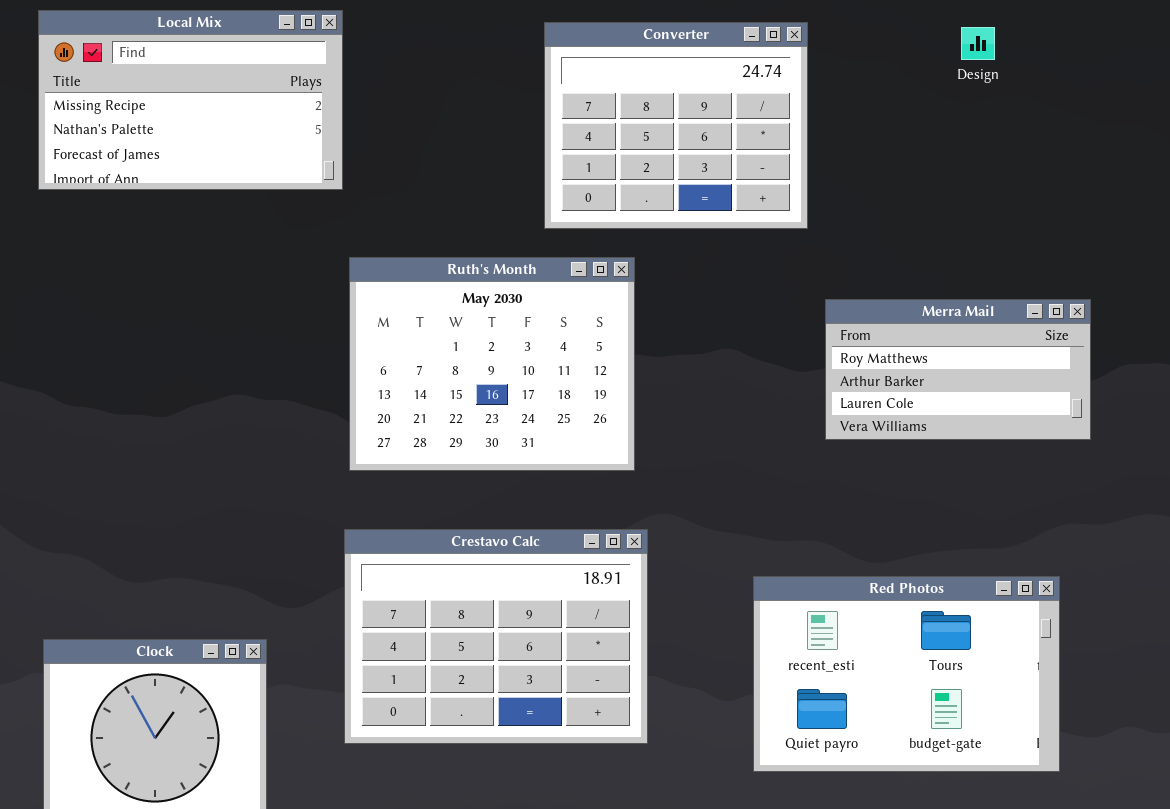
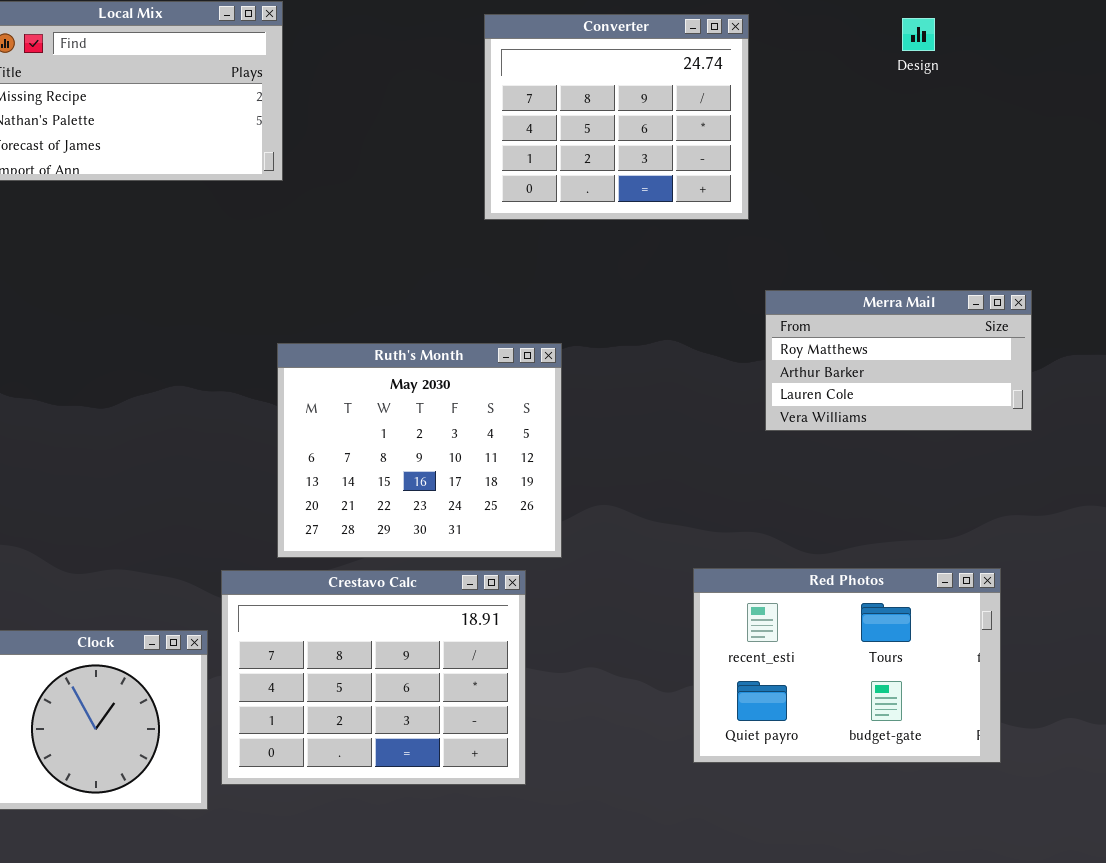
Ruth's Month: [349,257,635,471] -> [277,343,562,558], moved
Crestavo Calc: [344,529,648,744] -> [221,570,526,785], moved

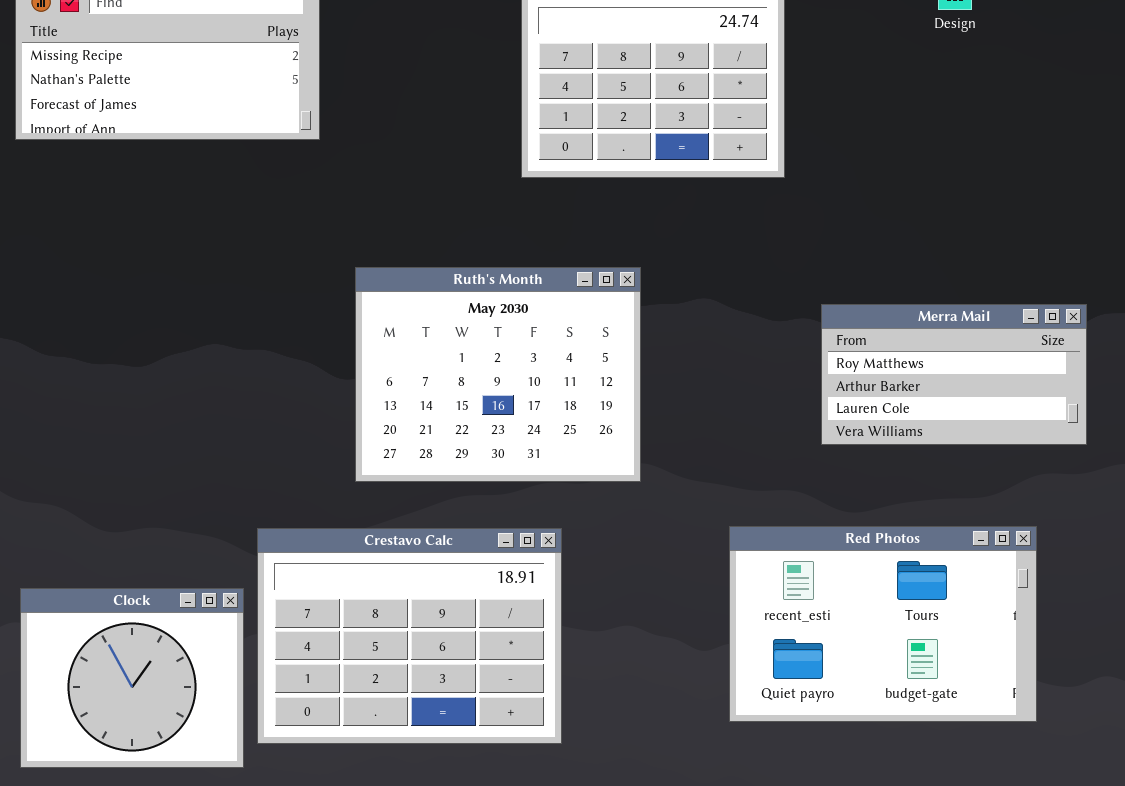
Merra Mail: [765,290,1032,431] -> [821,304,1087,445], moved
Ruth's Month: [277,343,562,558] -> [355,267,641,482], moved

